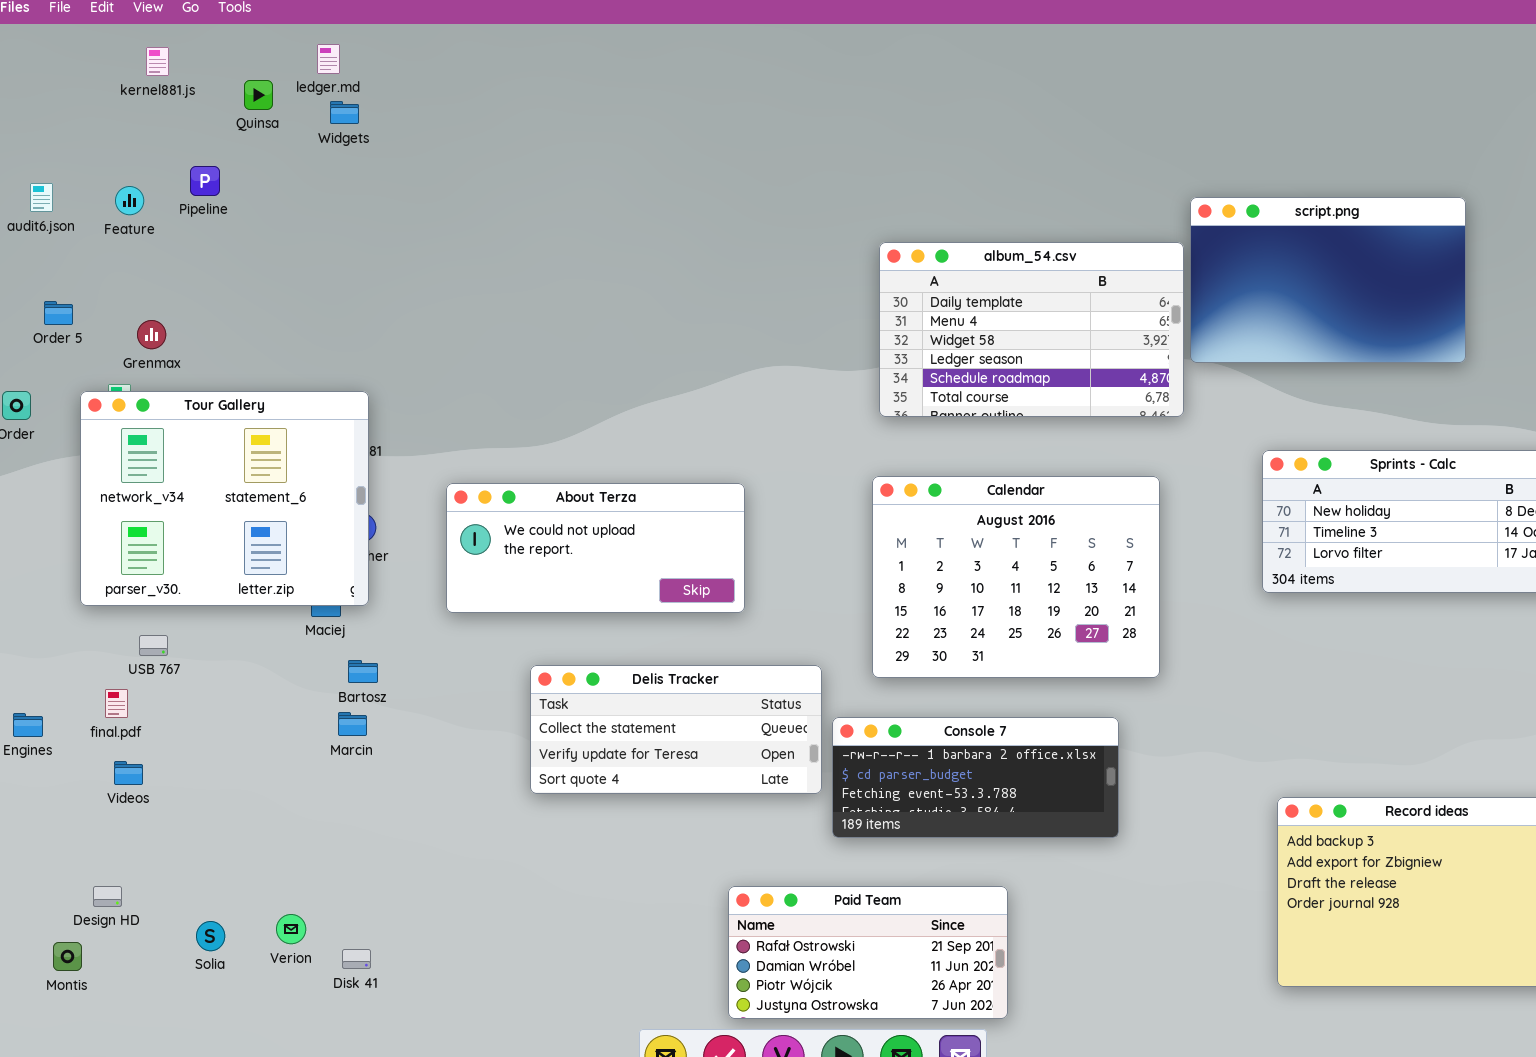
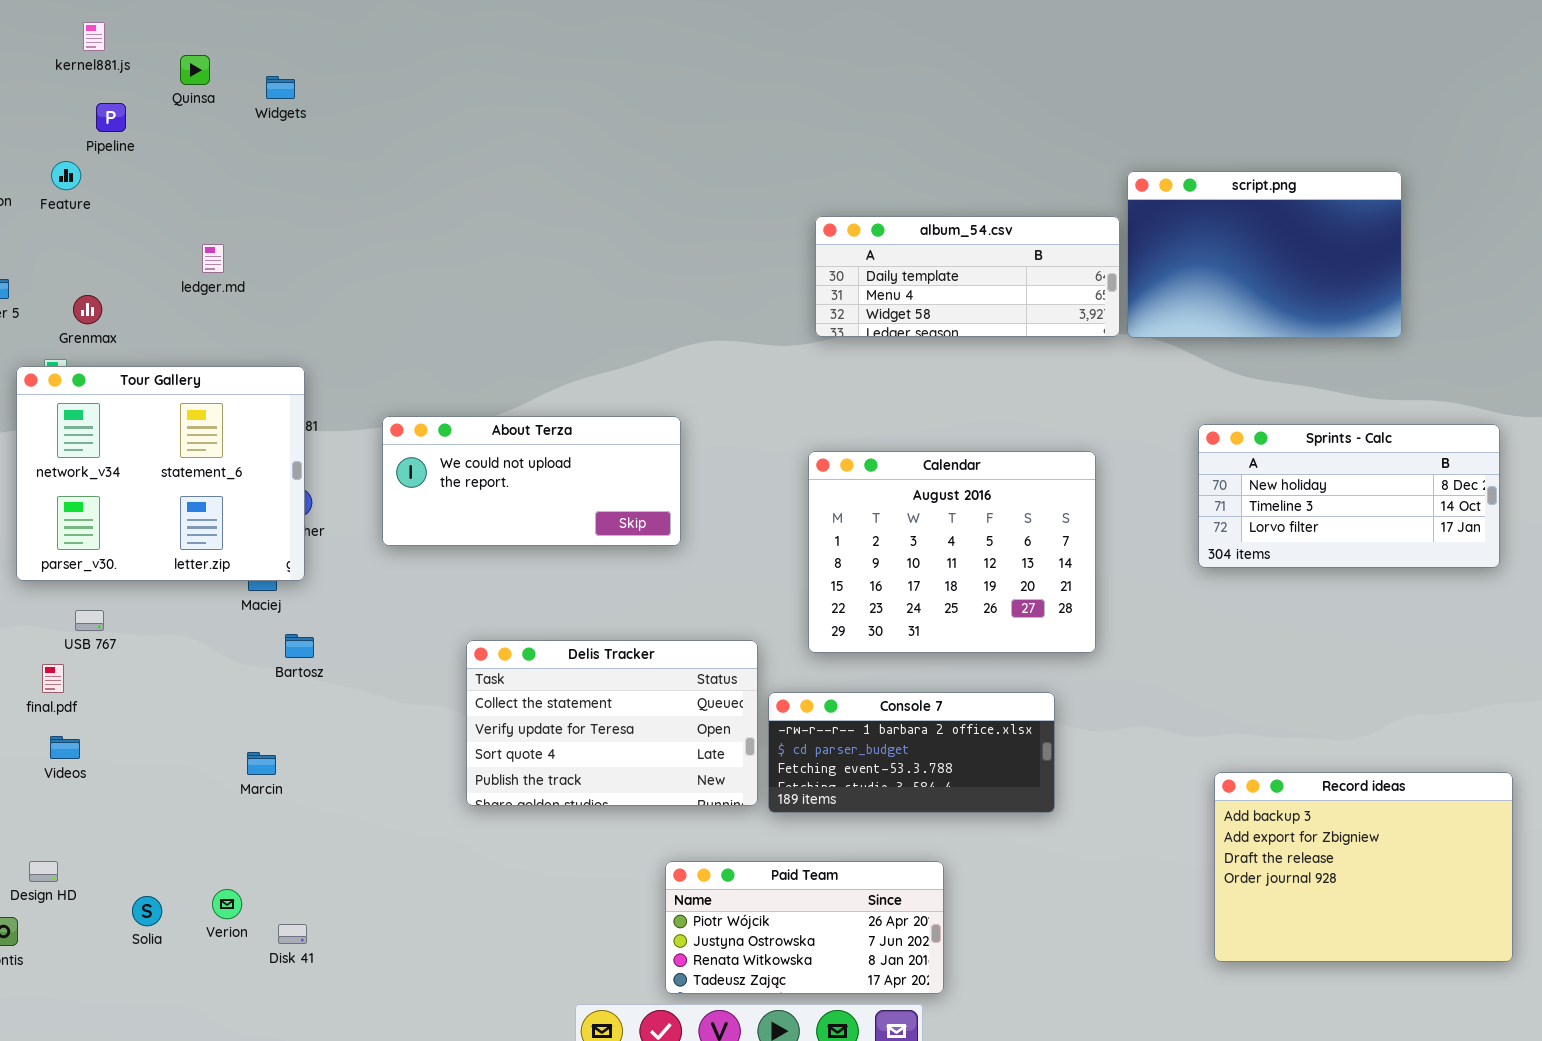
ledger.md: [317,44,340,74] -> [202,244,224,273], moved
Pipeline: [190,166,220,196] -> [96,103,126,132], moved
album_54.csv: [879,242,1184,417] -> [815,216,1120,337], resized
About Terza: [446,483,745,613] -> [382,416,681,546], moved
Delis Tracker: [530,665,822,794] -> [466,640,758,806], resized
Marcin: [338,712,367,736] -> [247,752,276,775], moved
Paid Team: [728,886,1008,1019] -> [665,861,944,994], scrolled down 2 rows

